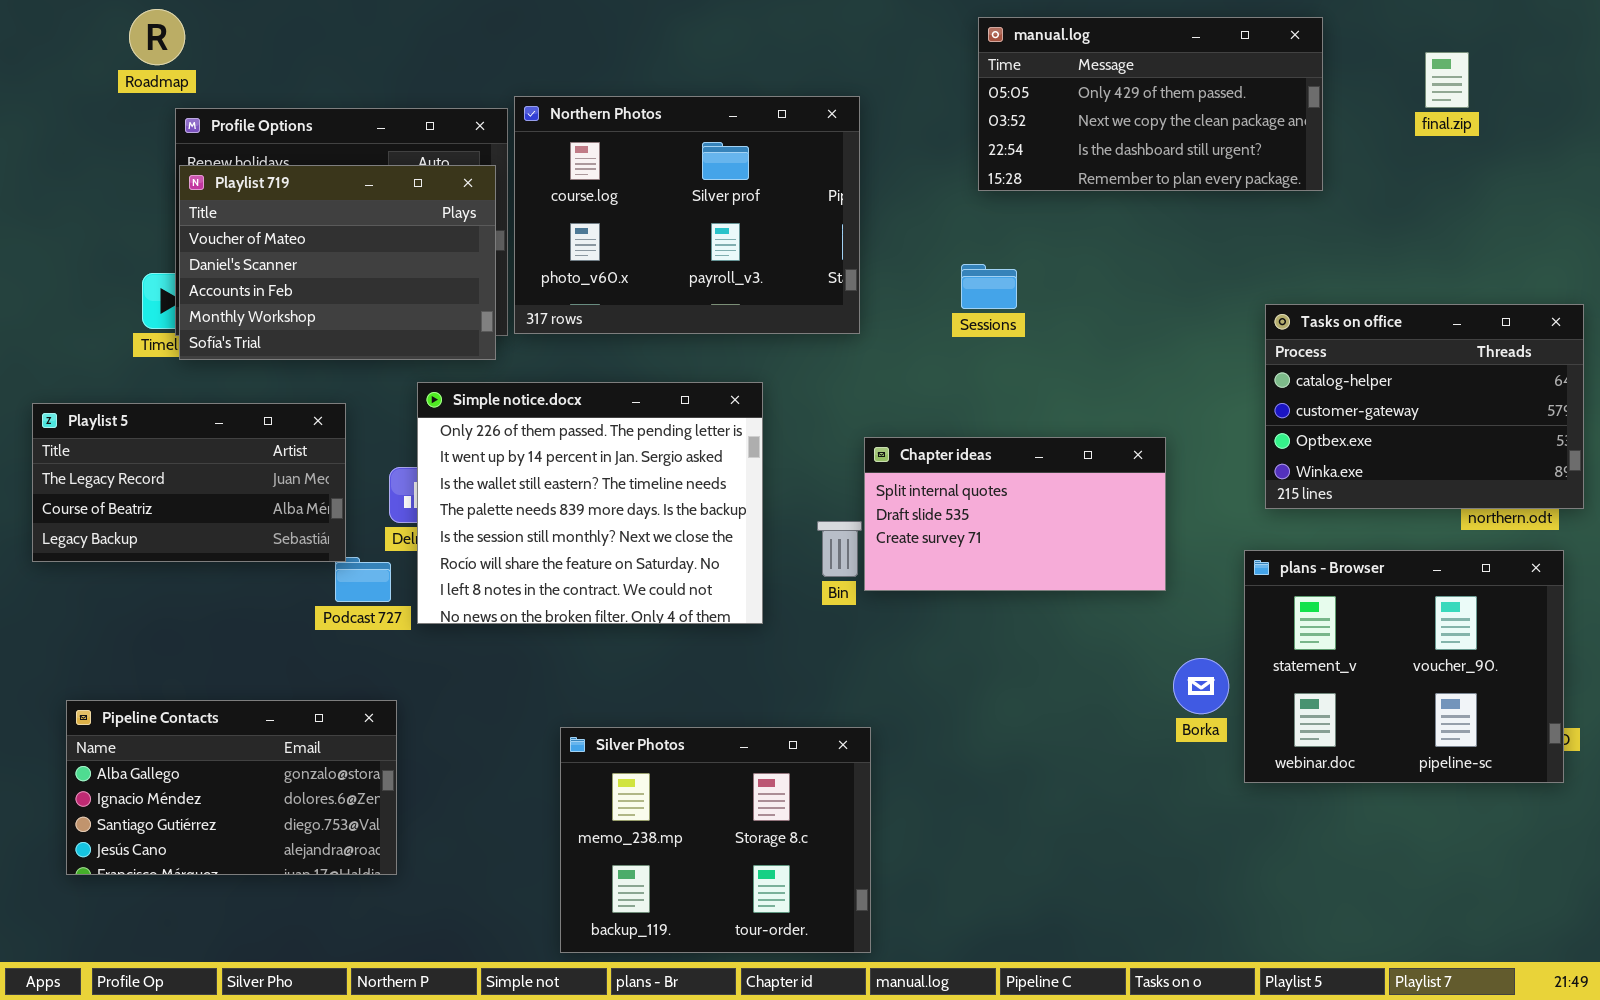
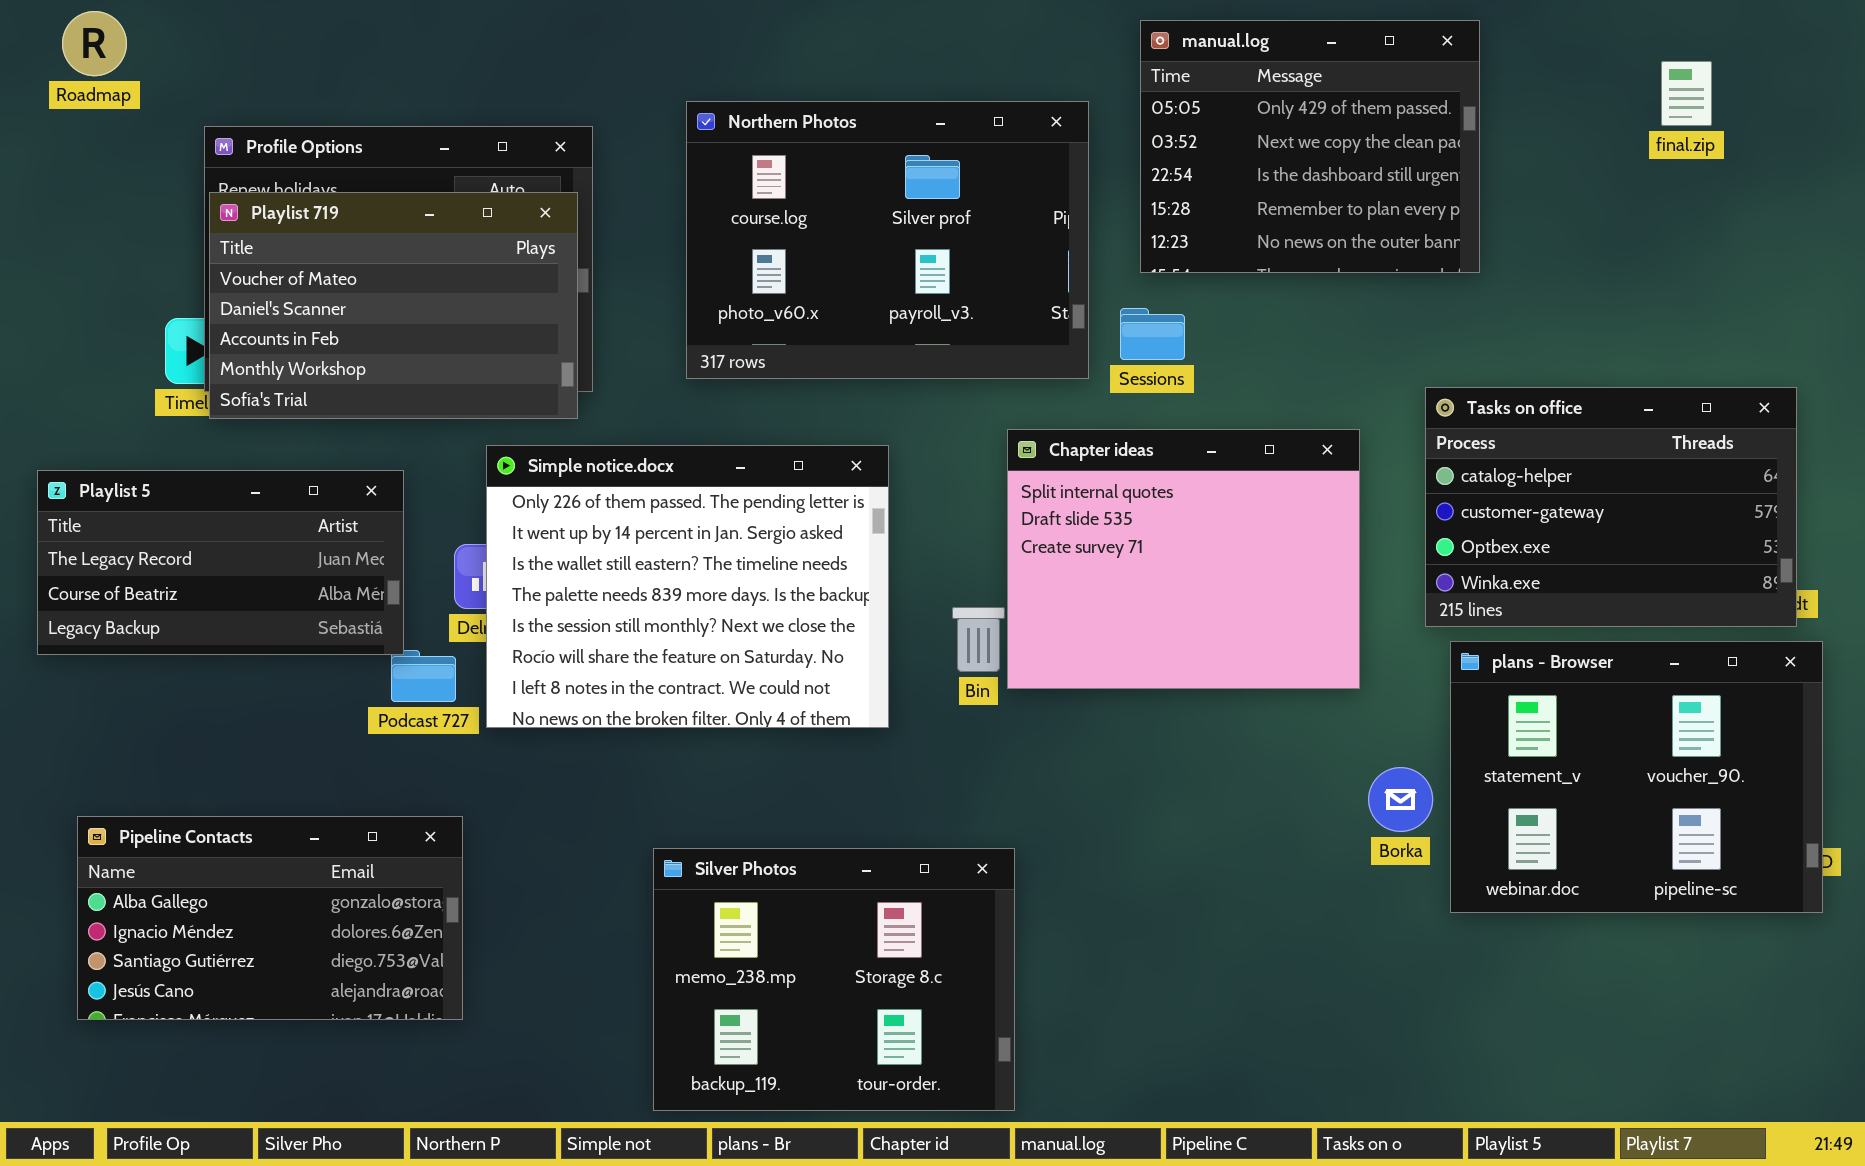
Roadmap: [129,9,185,65] -> [62,11,127,76], moved
manual.log: [978,17,1323,191] -> [1140,20,1480,273], resized
Northern Photos: [514,96,860,334] -> [686,101,1089,379], moved
Tasks on office: [1265,304,1584,509] -> [1425,387,1797,627], moved
Chapter ideas: [864,437,1166,591] -> [1007,429,1360,689], resized

